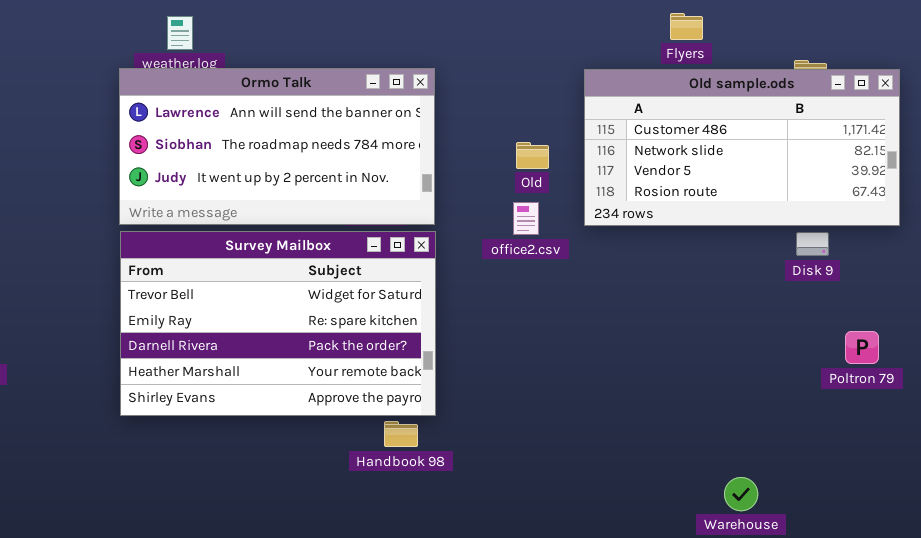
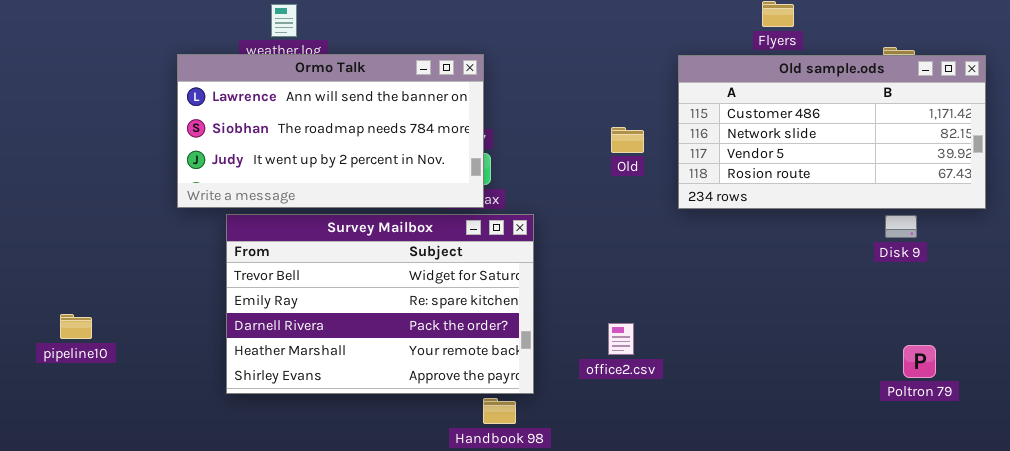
Ormo Talk: [119,68,435,225] -> [177,54,484,208], moved
office2.csv: [513,202,539,235] -> [608,323,634,355], moved
Poltron 79: [845,331,879,364] -> [903,345,936,378], moved

